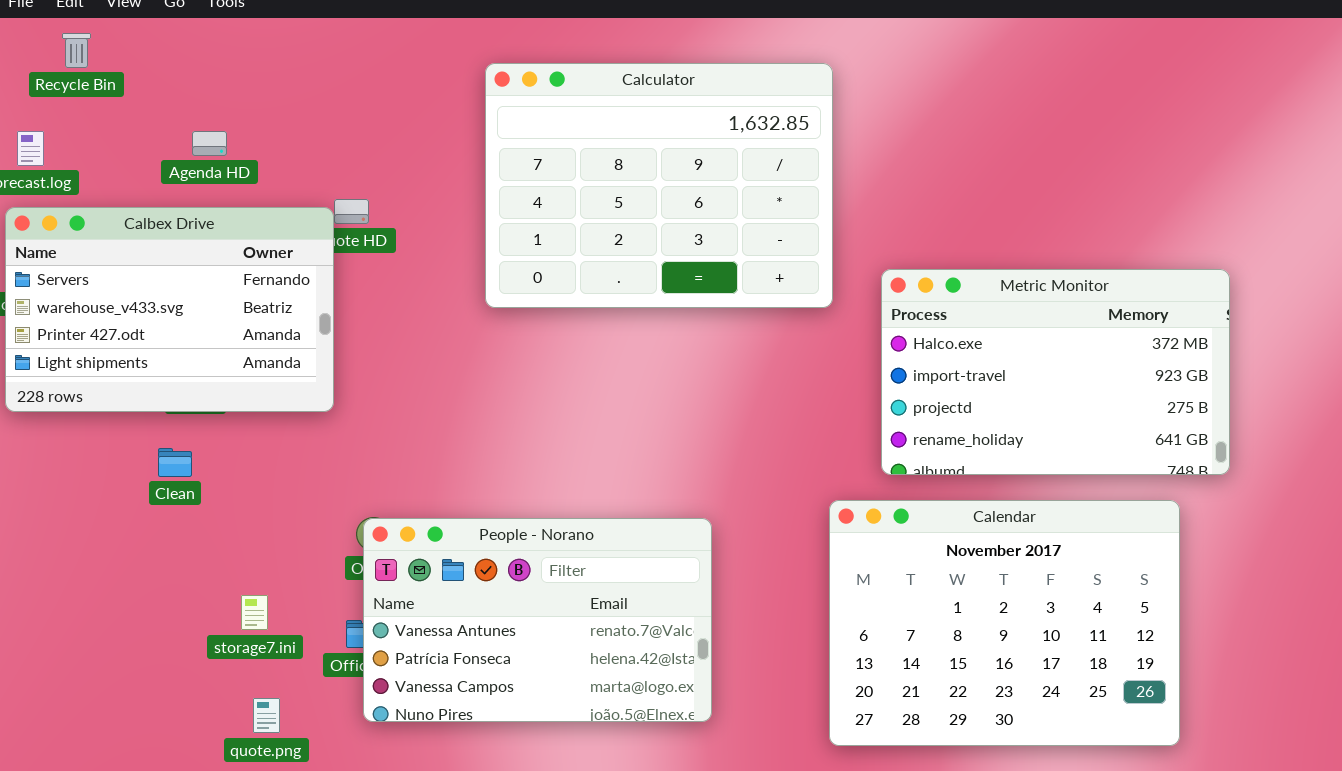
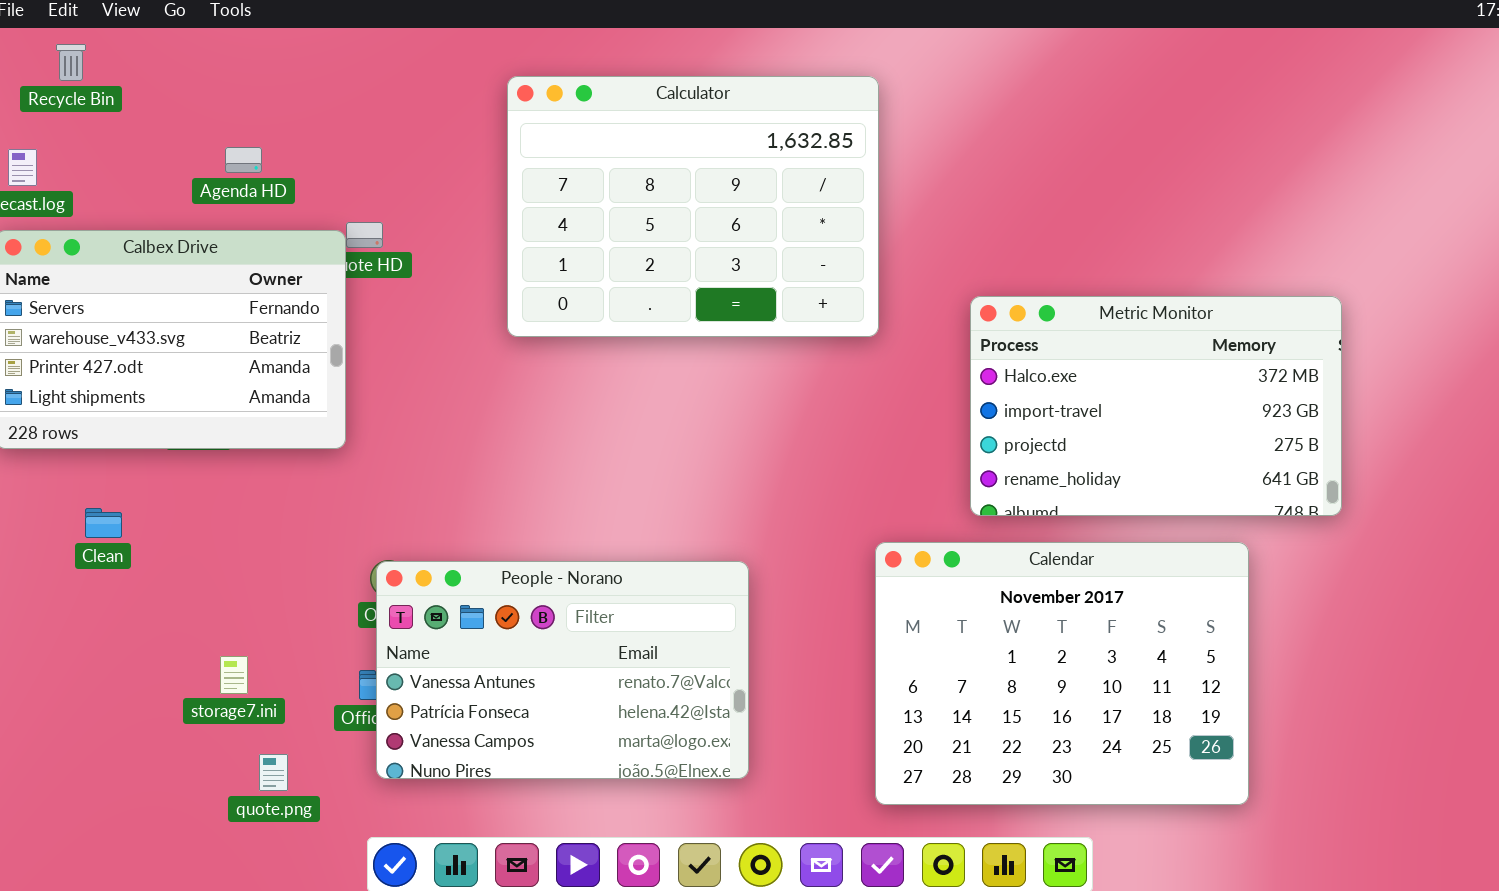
Agenda HD: [192,131,227,156] -> [225,147,262,173], moved
Metric Monitor: [881,269,1230,475] -> [970,296,1342,516], moved
Clean: [158,448,192,477] -> [85,508,122,538], moved
storage7.ini: [241,595,268,630] -> [220,656,248,694], moved

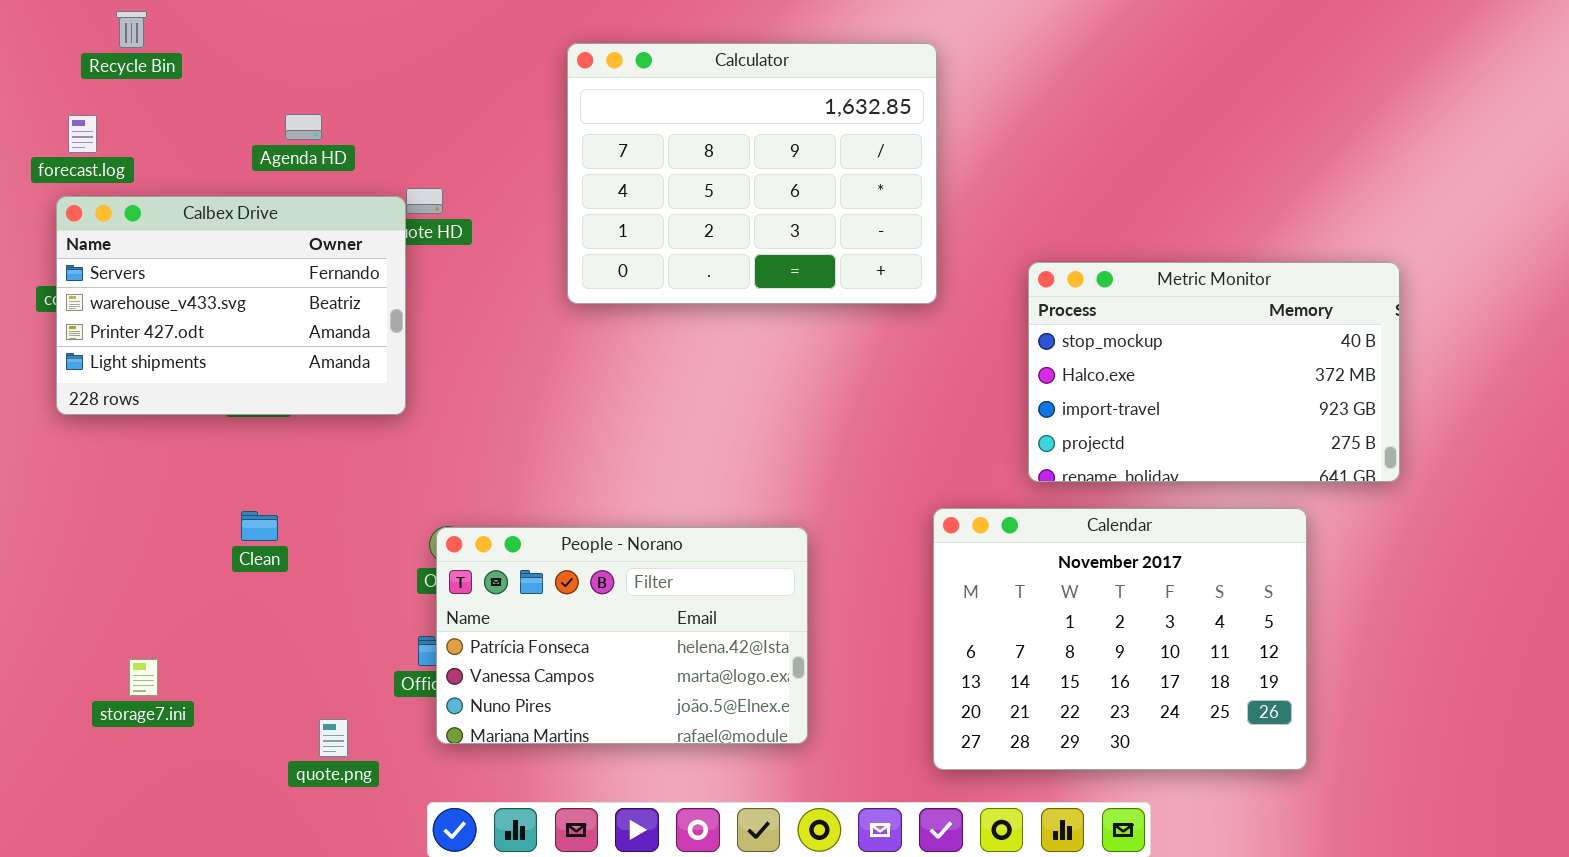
Metric Monitor: [970,296,1342,516] -> [1028,262,1400,482], scrolled up 1 row
Clean: [85,508,122,538] -> [241,511,278,541], moved
People - Norano: [376,561,749,779] -> [436,527,808,744], scrolled down 1 row
storage7.ini: [220,656,248,694] -> [129,659,158,696], moved

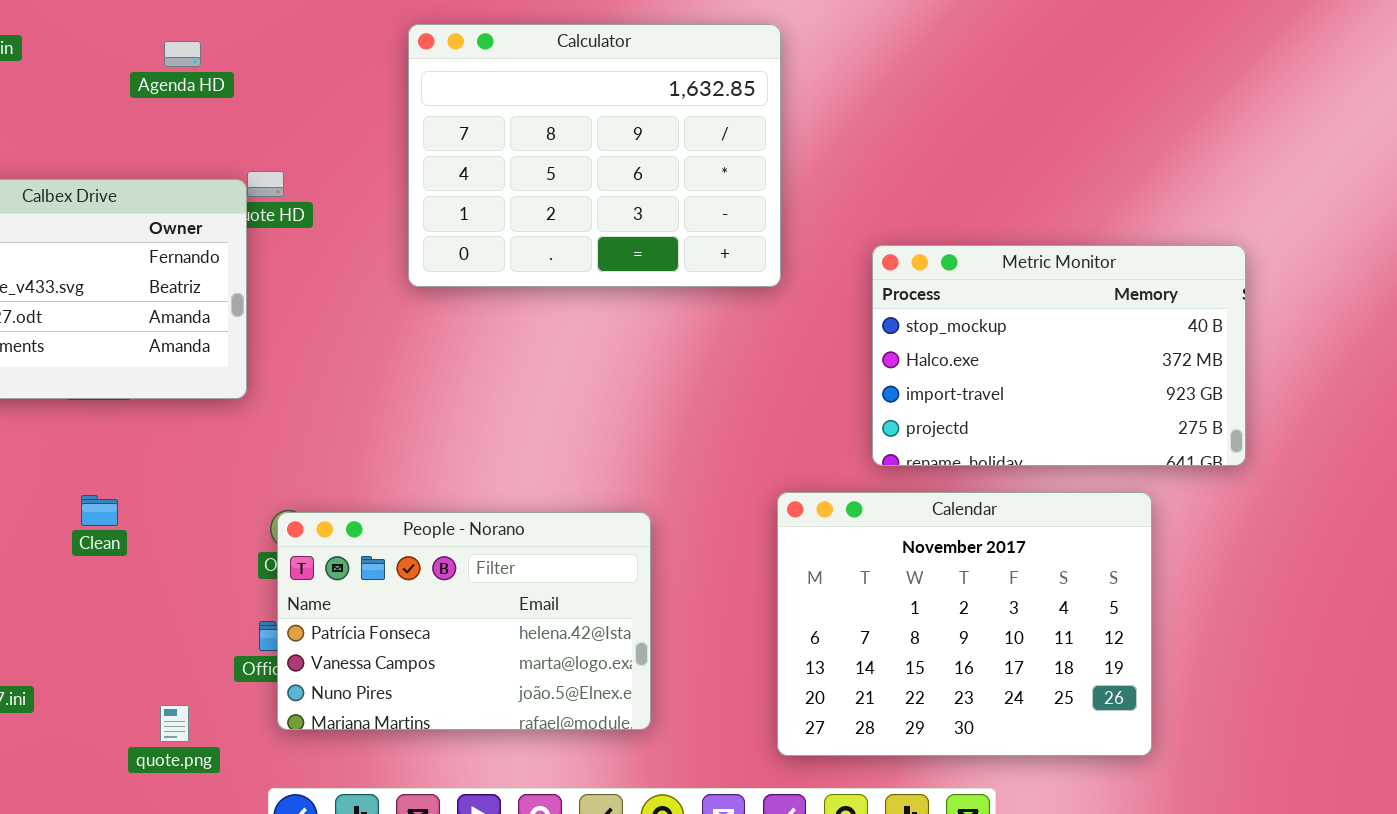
Agenda HD: [285,114,322,140] -> [164,41,201,67], moved

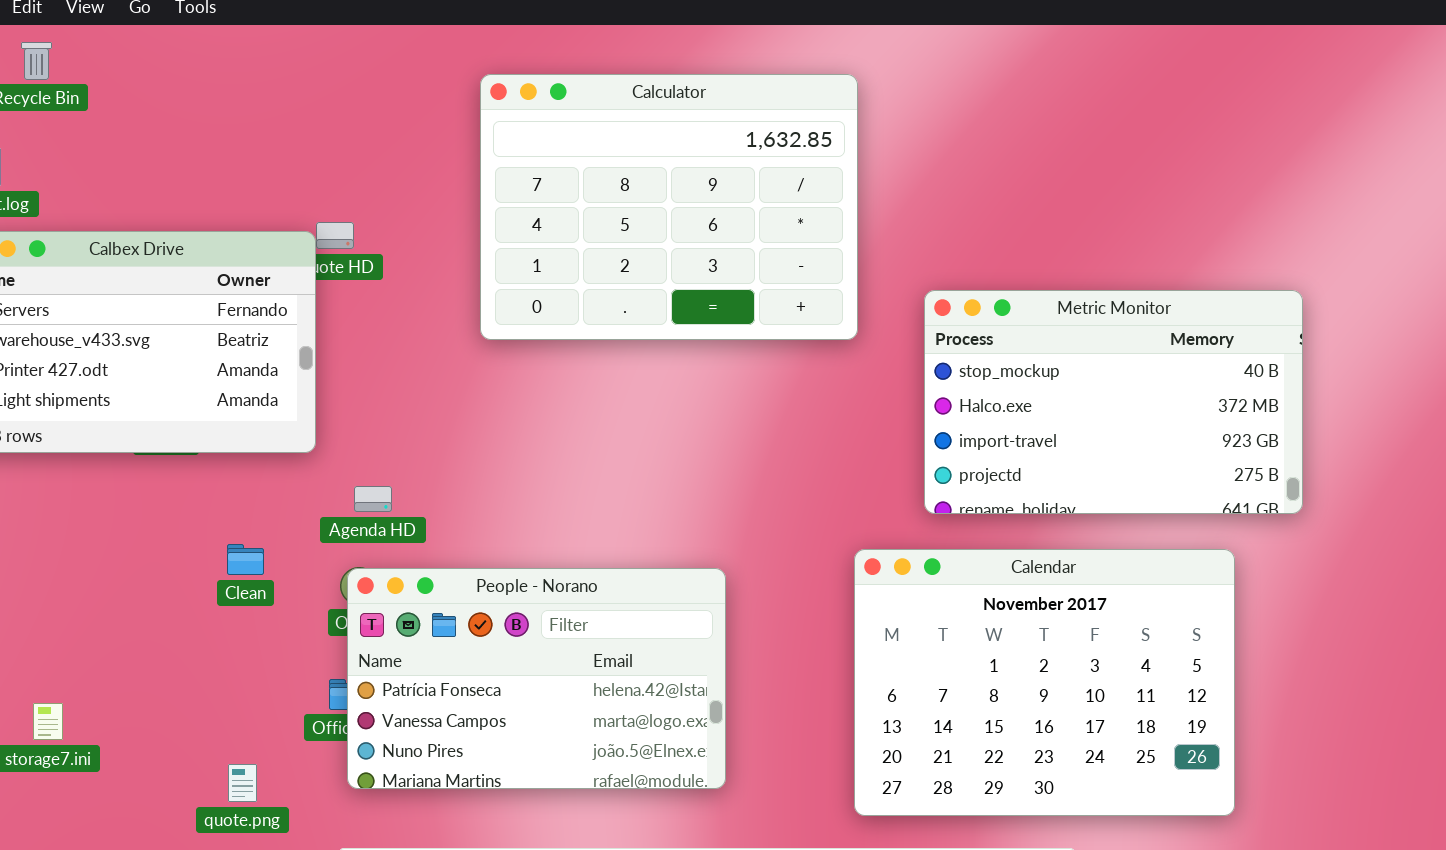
Agenda HD: [164,41,201,67] -> [354,486,392,512], moved
Metric Monitor: [872,245,1246,466] -> [924,290,1303,514], moved
Clean: [81,495,118,526] -> [227,544,264,575], moved

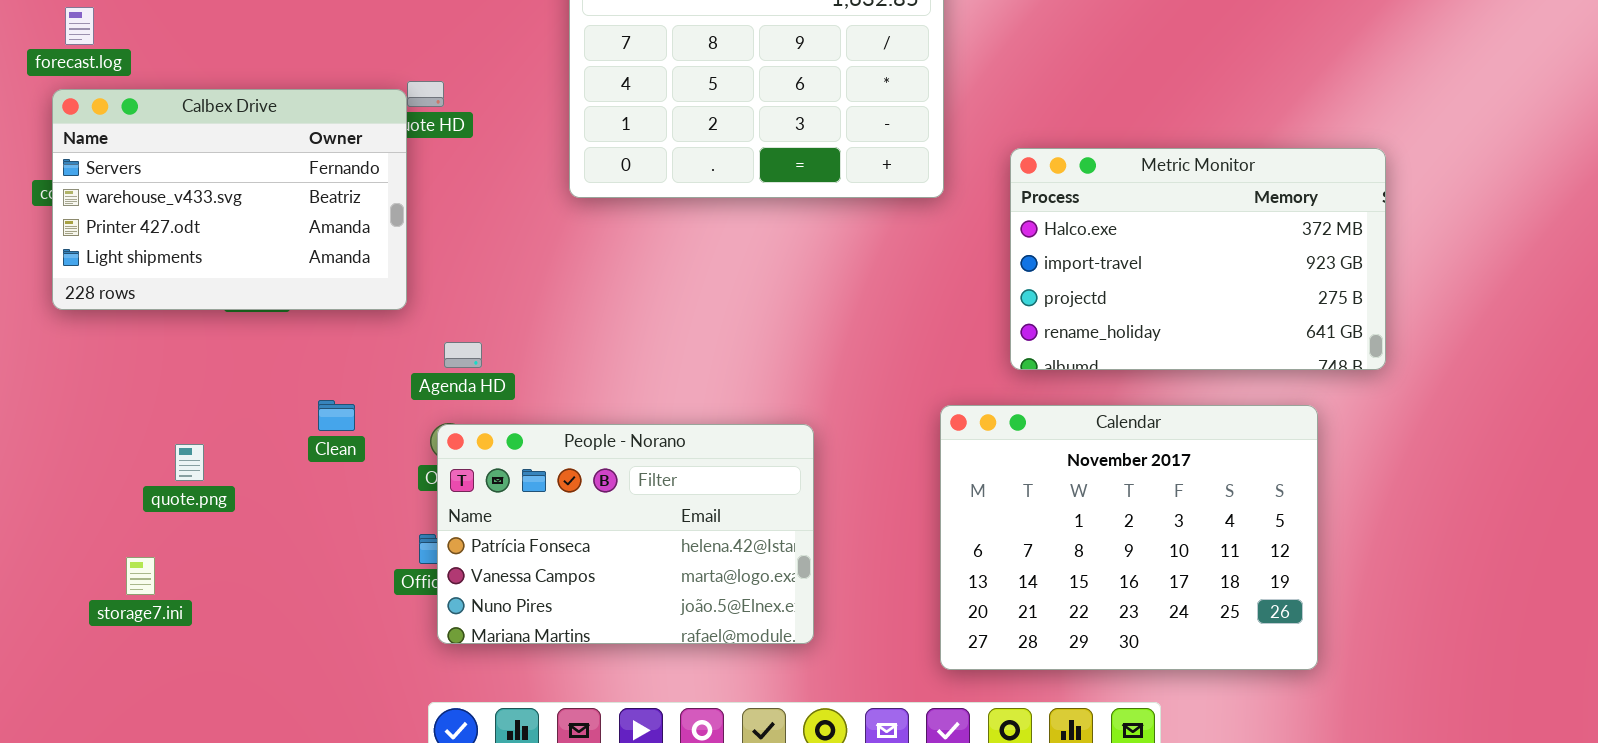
Metric Monitor: [924,290,1303,514] -> [1010,148,1386,370], scrolled down 1 row
quote.png: [228,764,257,802] -> [175,444,204,481], moved

